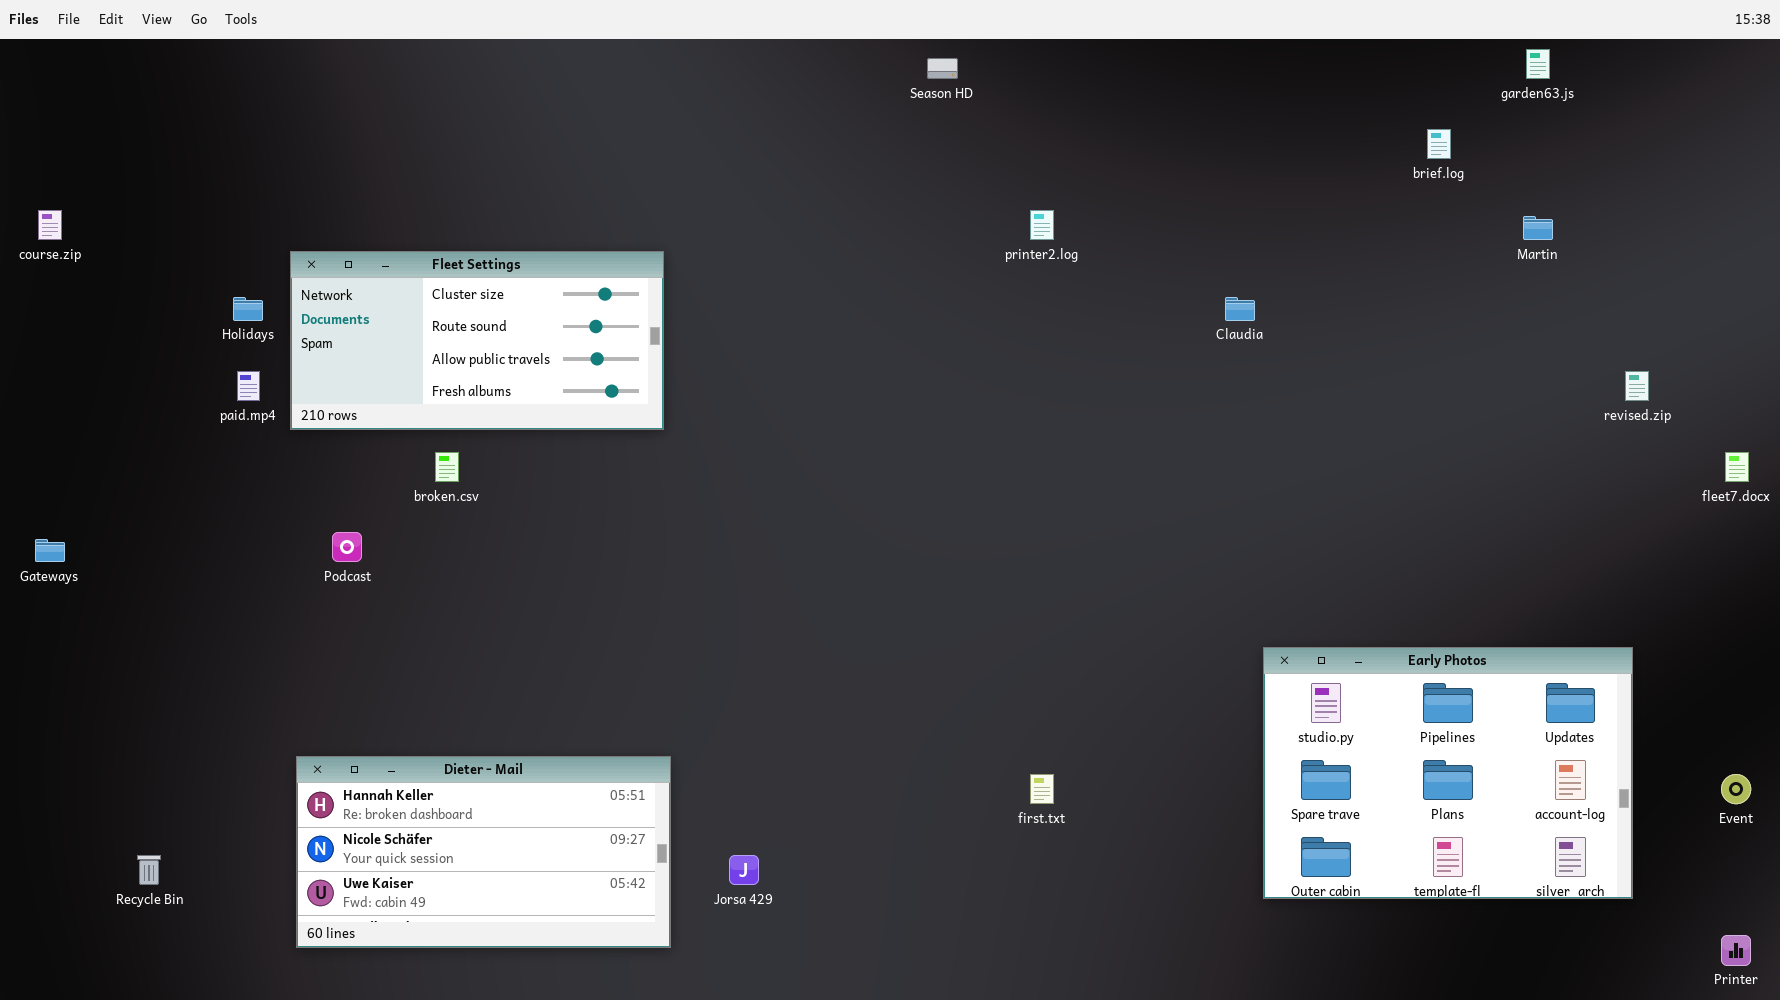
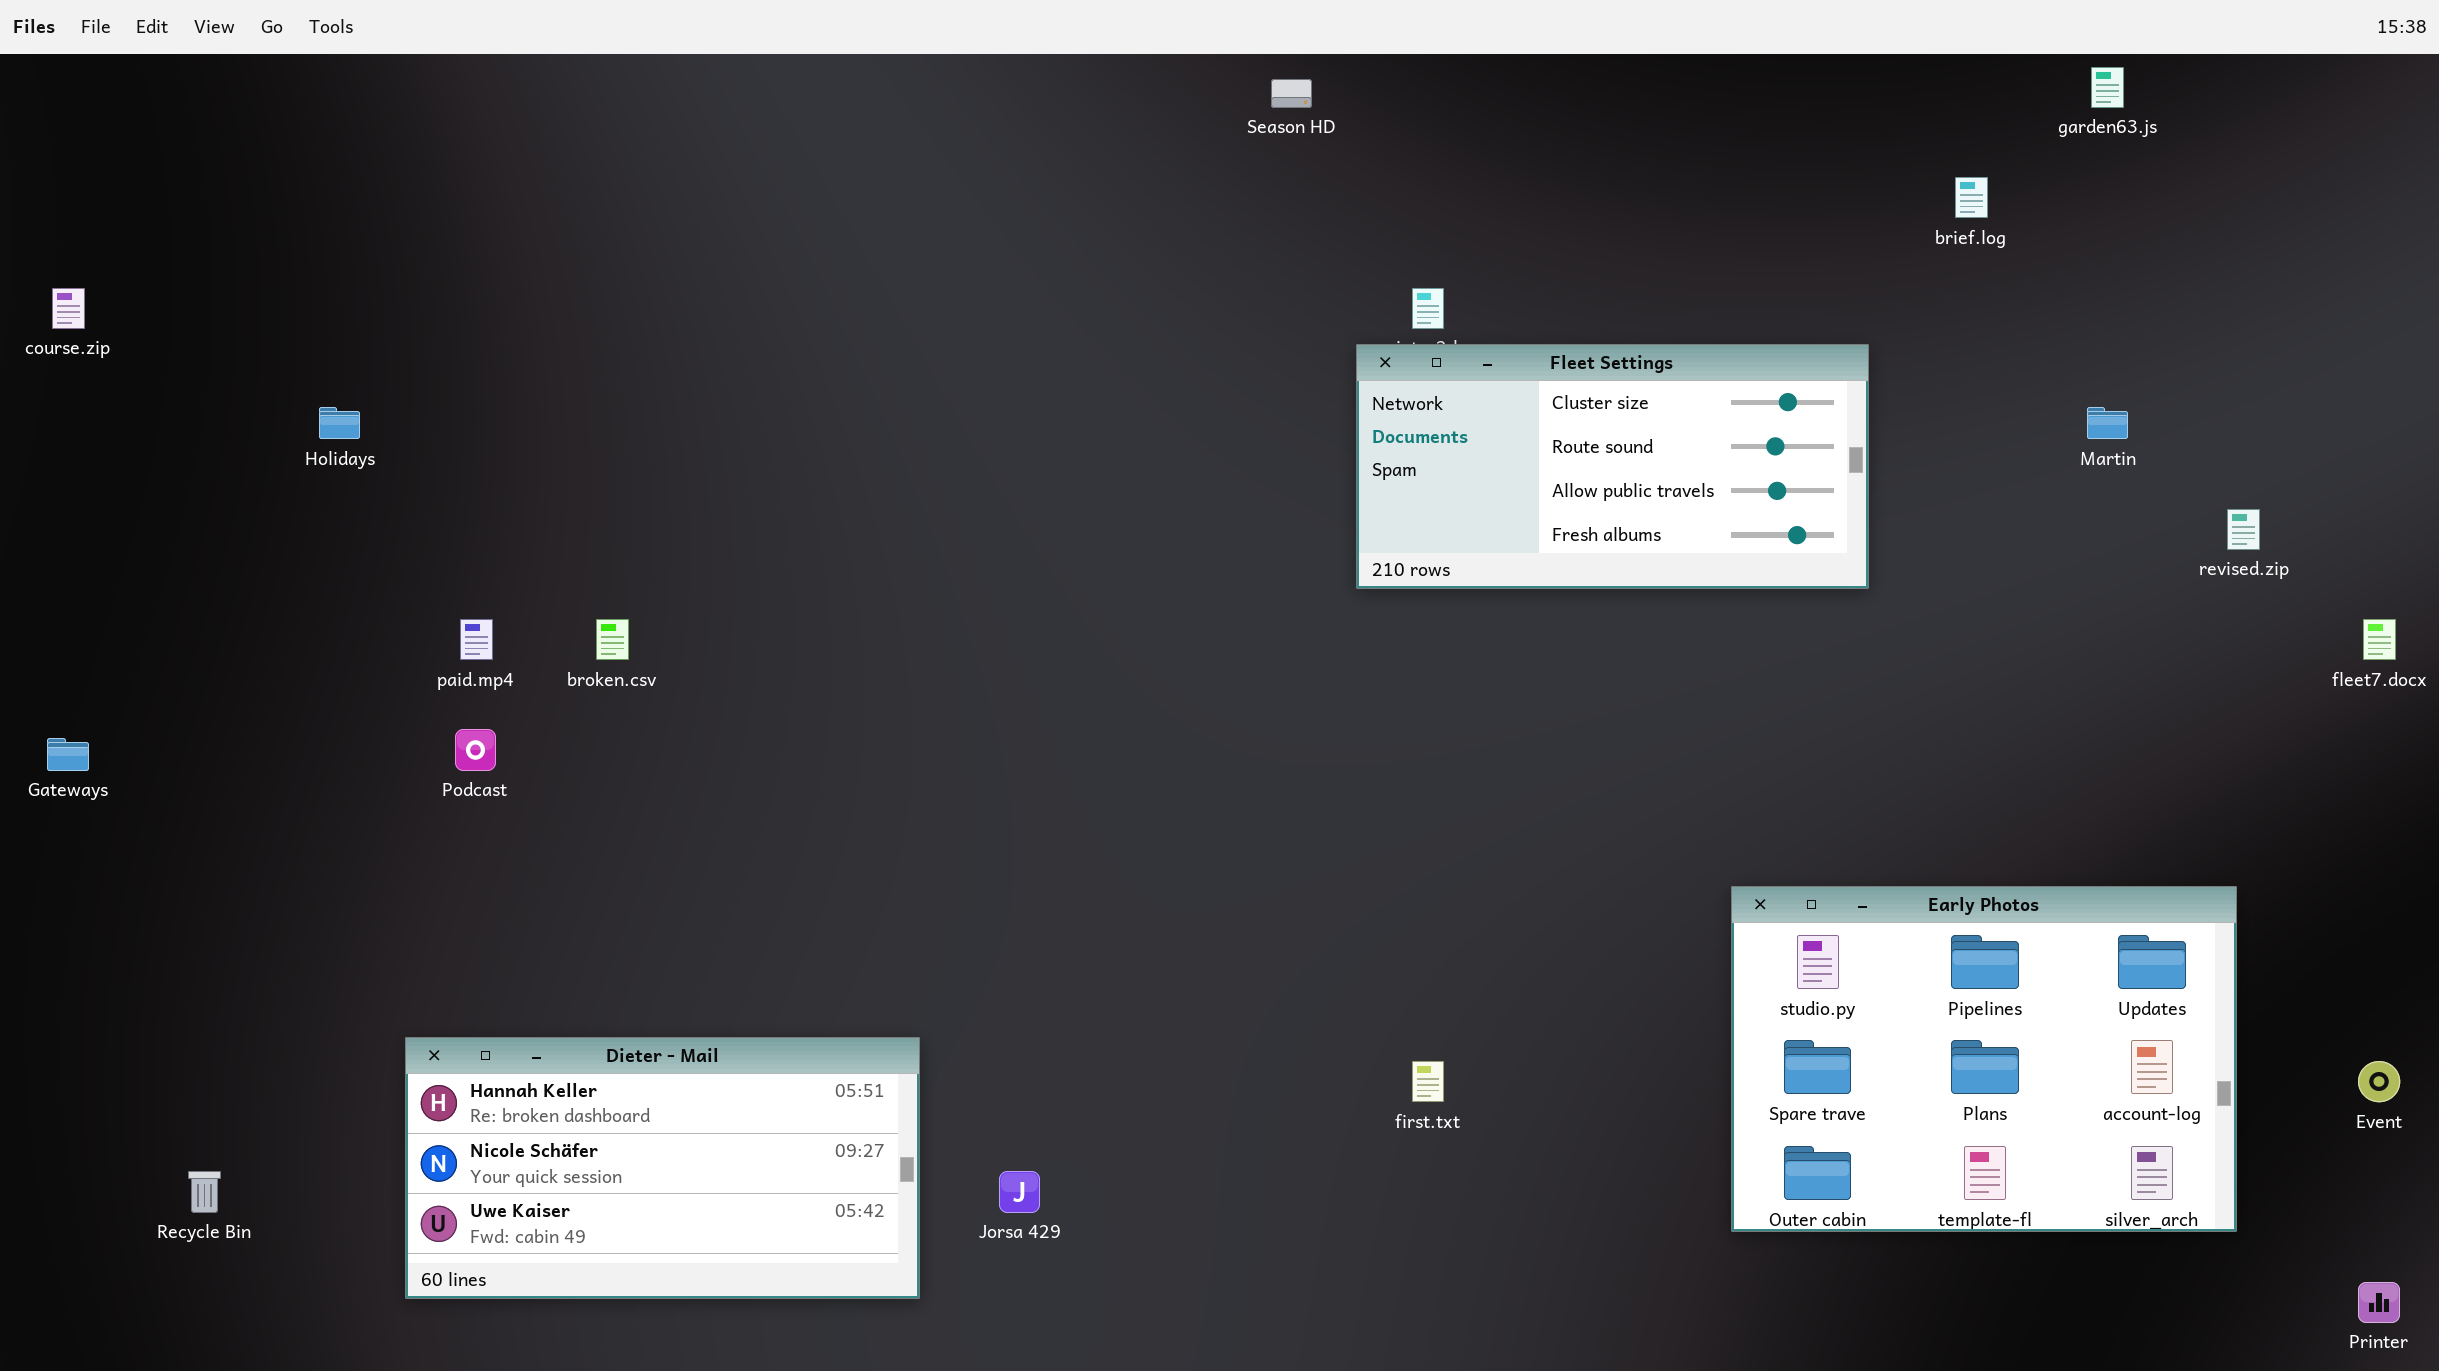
Martin: [1523,216,1553,240] -> [2087,407,2128,439], moved
Fleet Settings: [290,251,664,430] -> [1356,344,1869,589], moved
paid.mp4: [237,371,260,401] -> [460,619,493,660], moved

